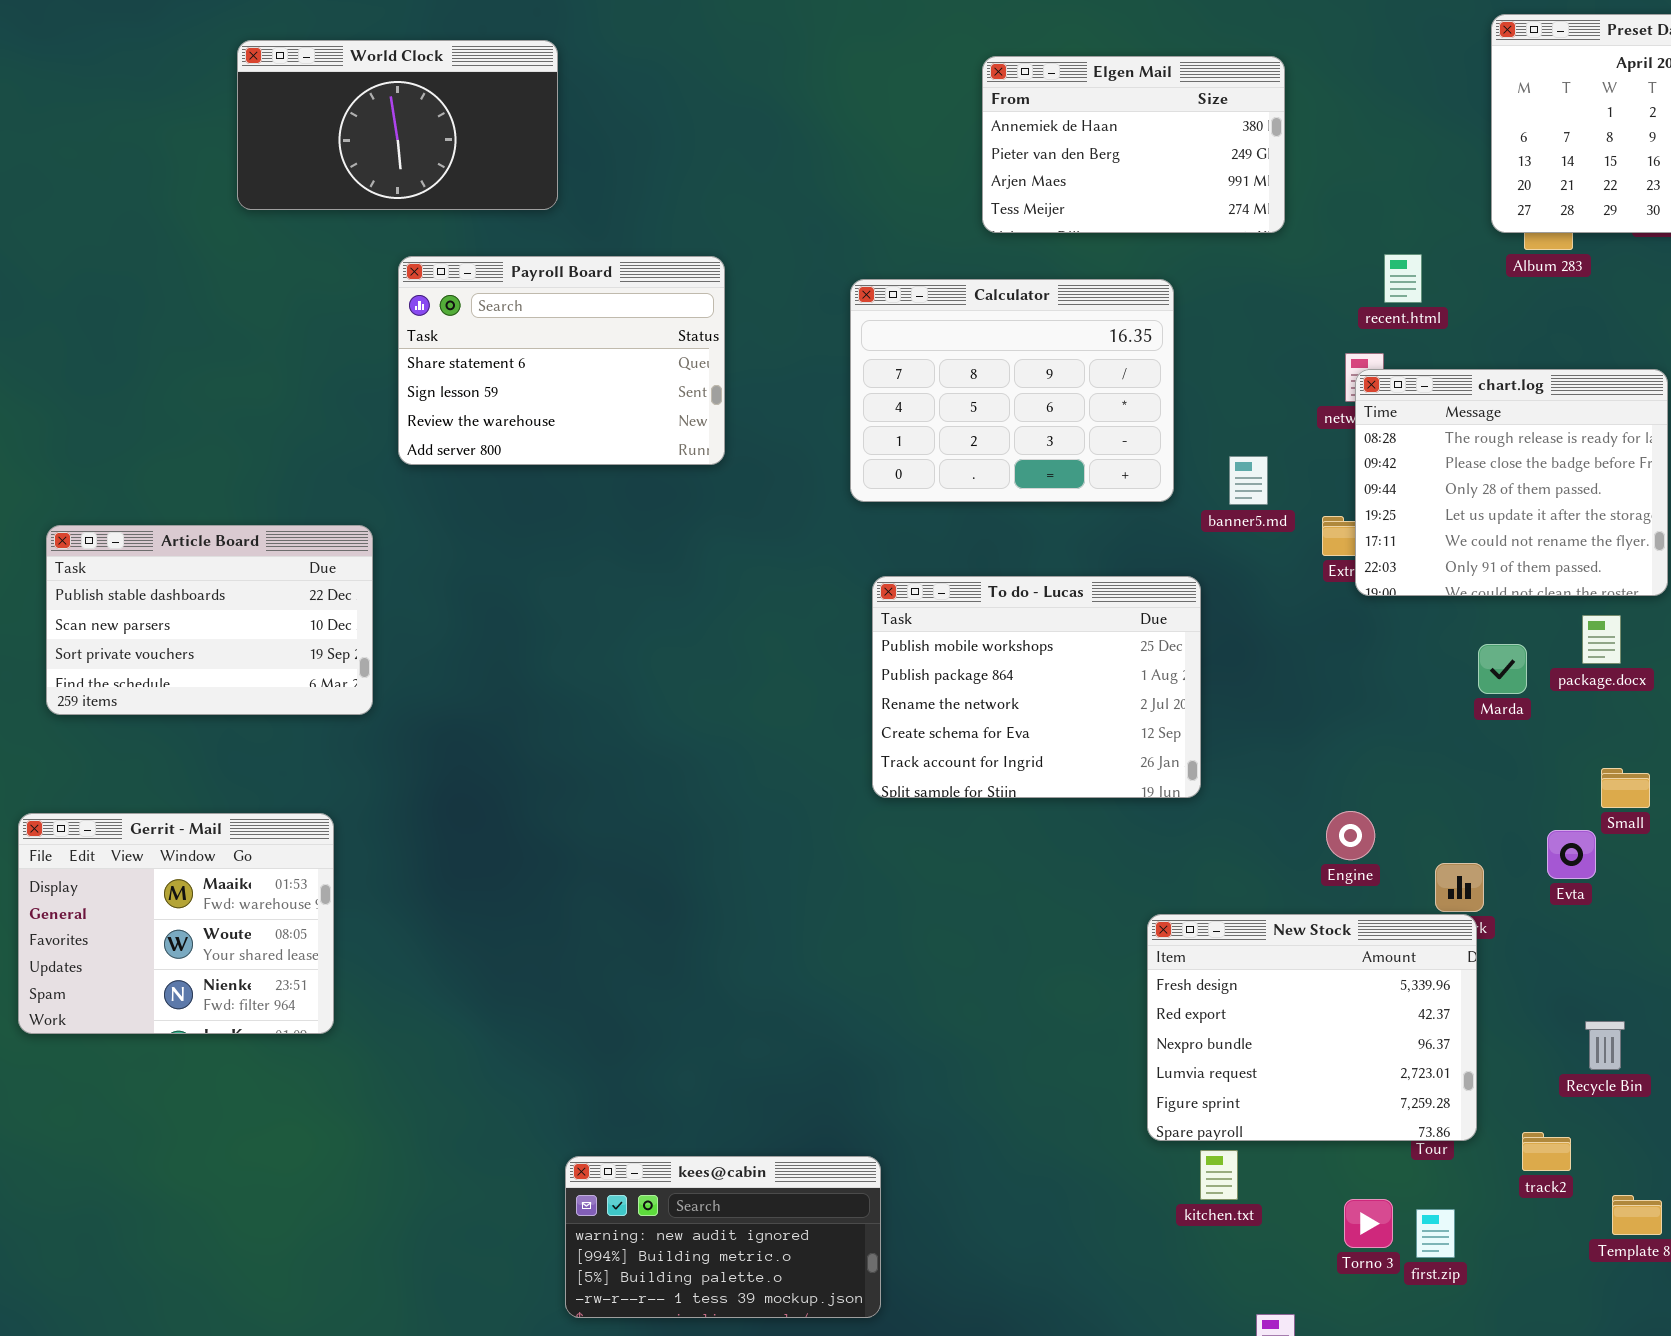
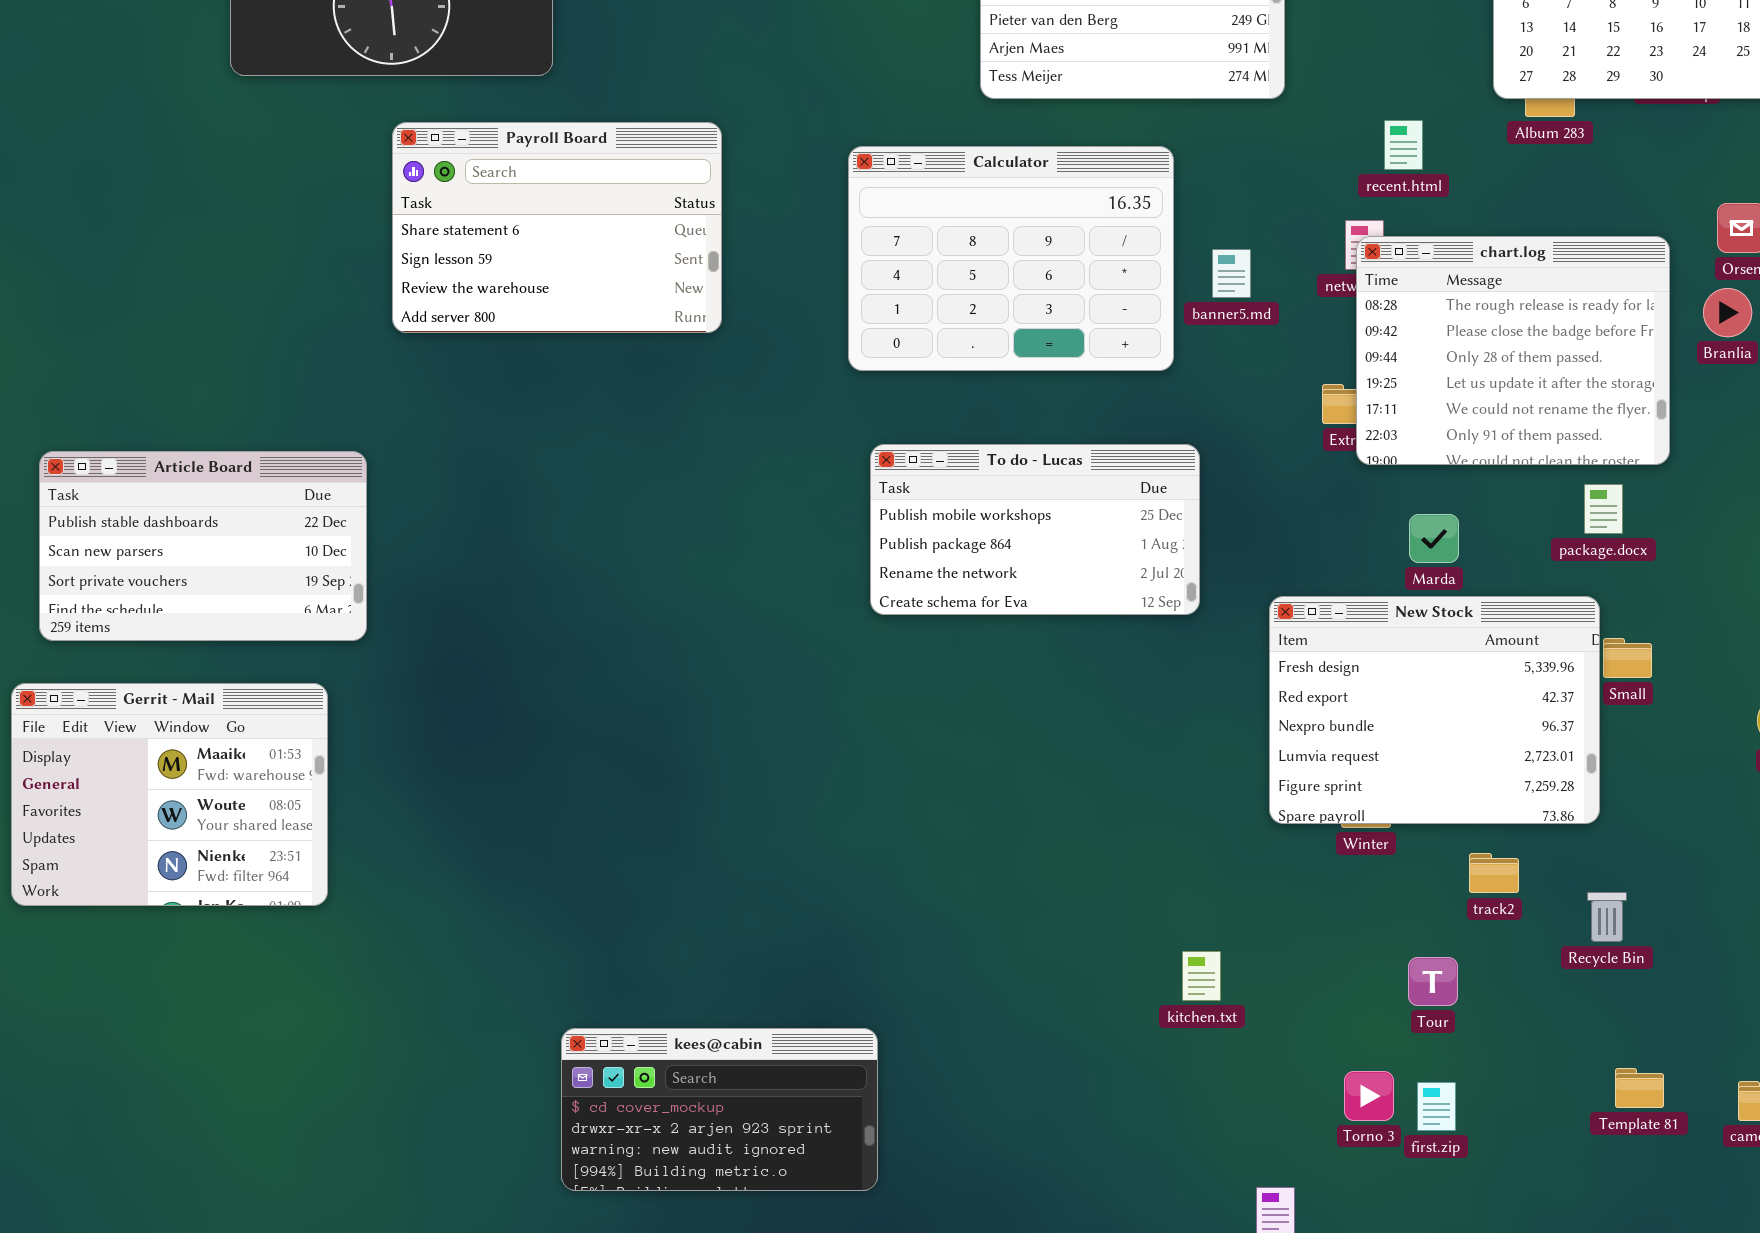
banner5.md: [1229,456,1268,505] -> [1212,249,1251,298], moved
Article Board: [46,525,373,715] -> [39,451,367,641], moved
To do - Lucas: [872,576,1201,798] -> [870,444,1200,615], resized
Marda: [1478,644,1527,694] -> [1409,514,1459,563], moved
New Stock: [1147,914,1477,1141] -> [1269,596,1600,824], moved
track2: [1522,1132,1571,1171] -> [1469,853,1519,893], moved
kitchen.txt: [1200,1150,1238,1200] -> [1182,951,1221,1001], moved
kees@cabin: [565,1156,881,1318] -> [561,1028,878,1191], scrolled up 2 rows

